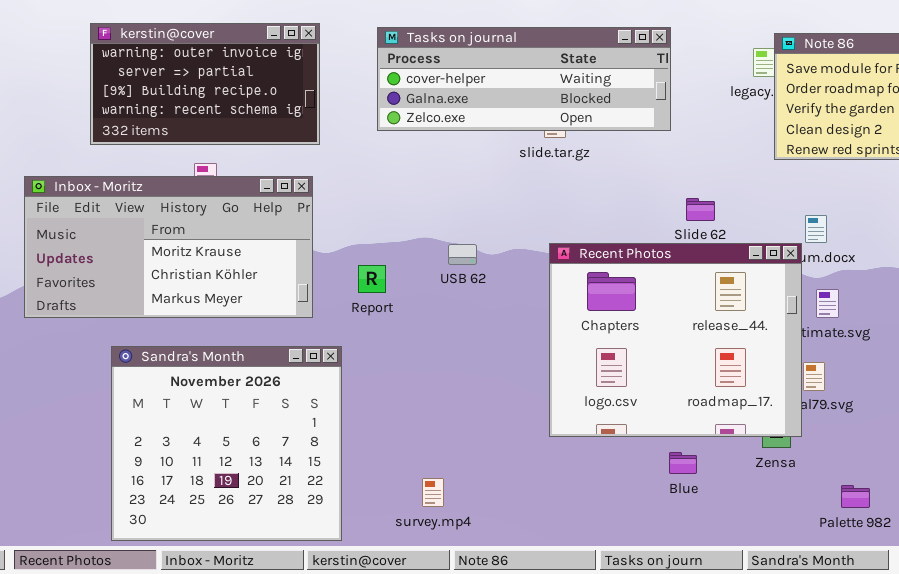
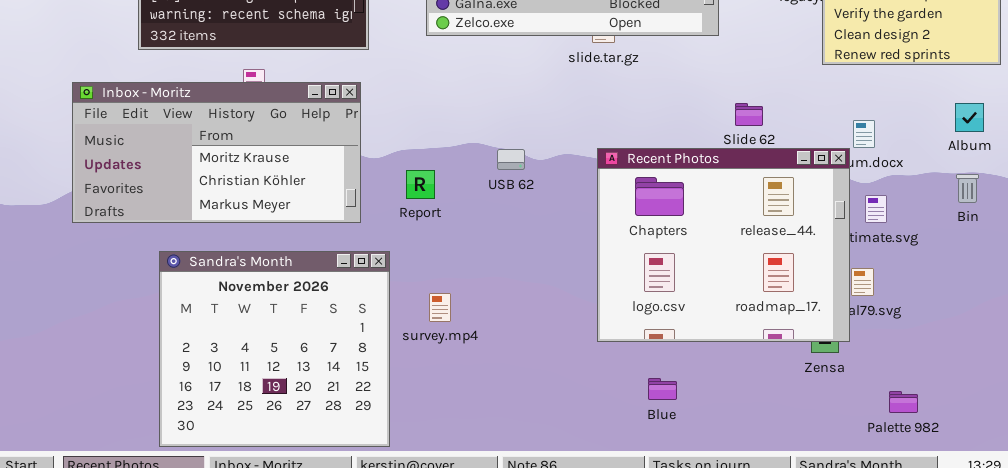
Blue: [669,452,697,474] -> [648,378,677,400], moved
survey.mp4: [422,478,444,507] -> [429,293,451,322], moved

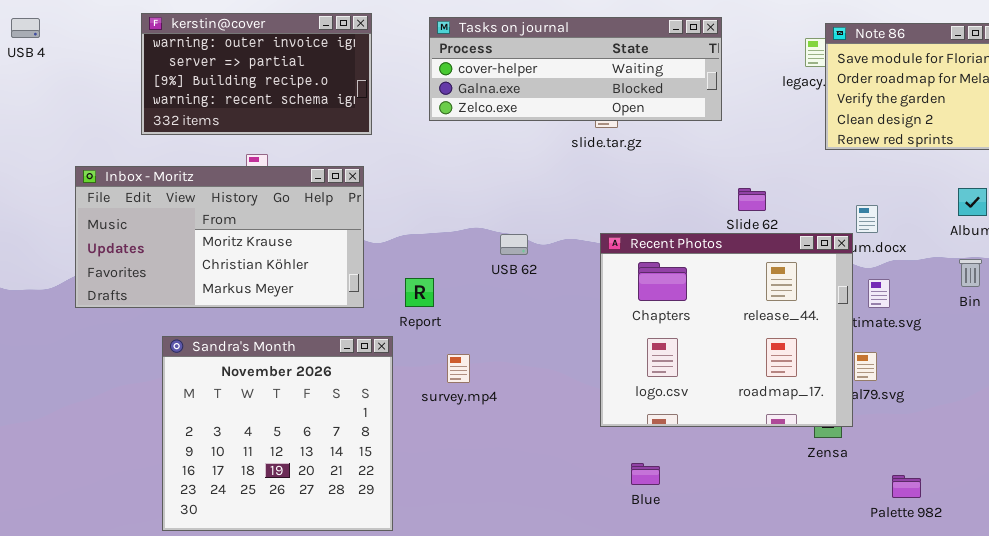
Report: [406,170,435,199] -> [405,278,434,307], moved
survey.mp4: [429,293,451,322] -> [447,354,470,383], moved
Blue: [648,378,677,400] -> [631,463,660,485], moved

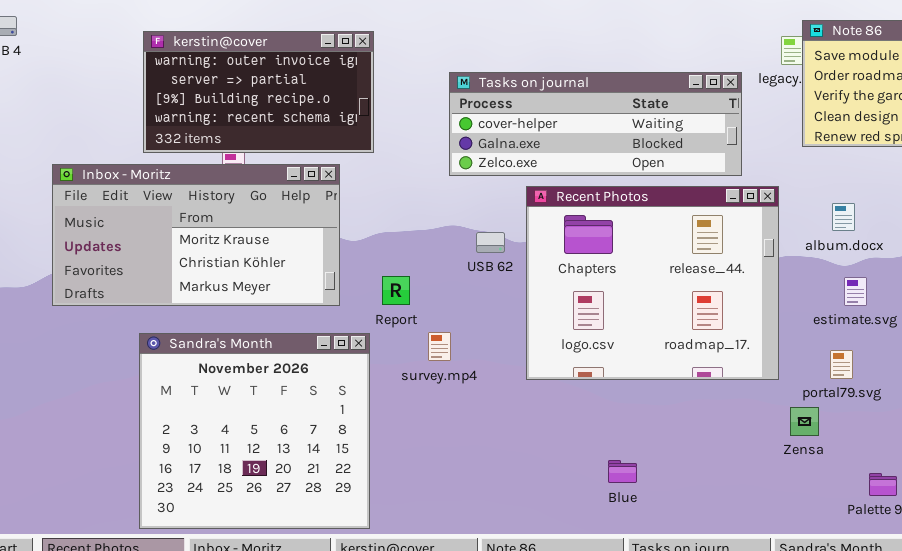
kerstin@cover: [141,13,372,135] -> [143,31,374,153], moved
Tasks on journal: [429,17,722,121] -> [449,72,742,176], moved
Recent Photos: [600,233,853,427] -> [526,186,779,380], moved
survey.mp4: [447,354,470,383] -> [428,332,451,361], moved

